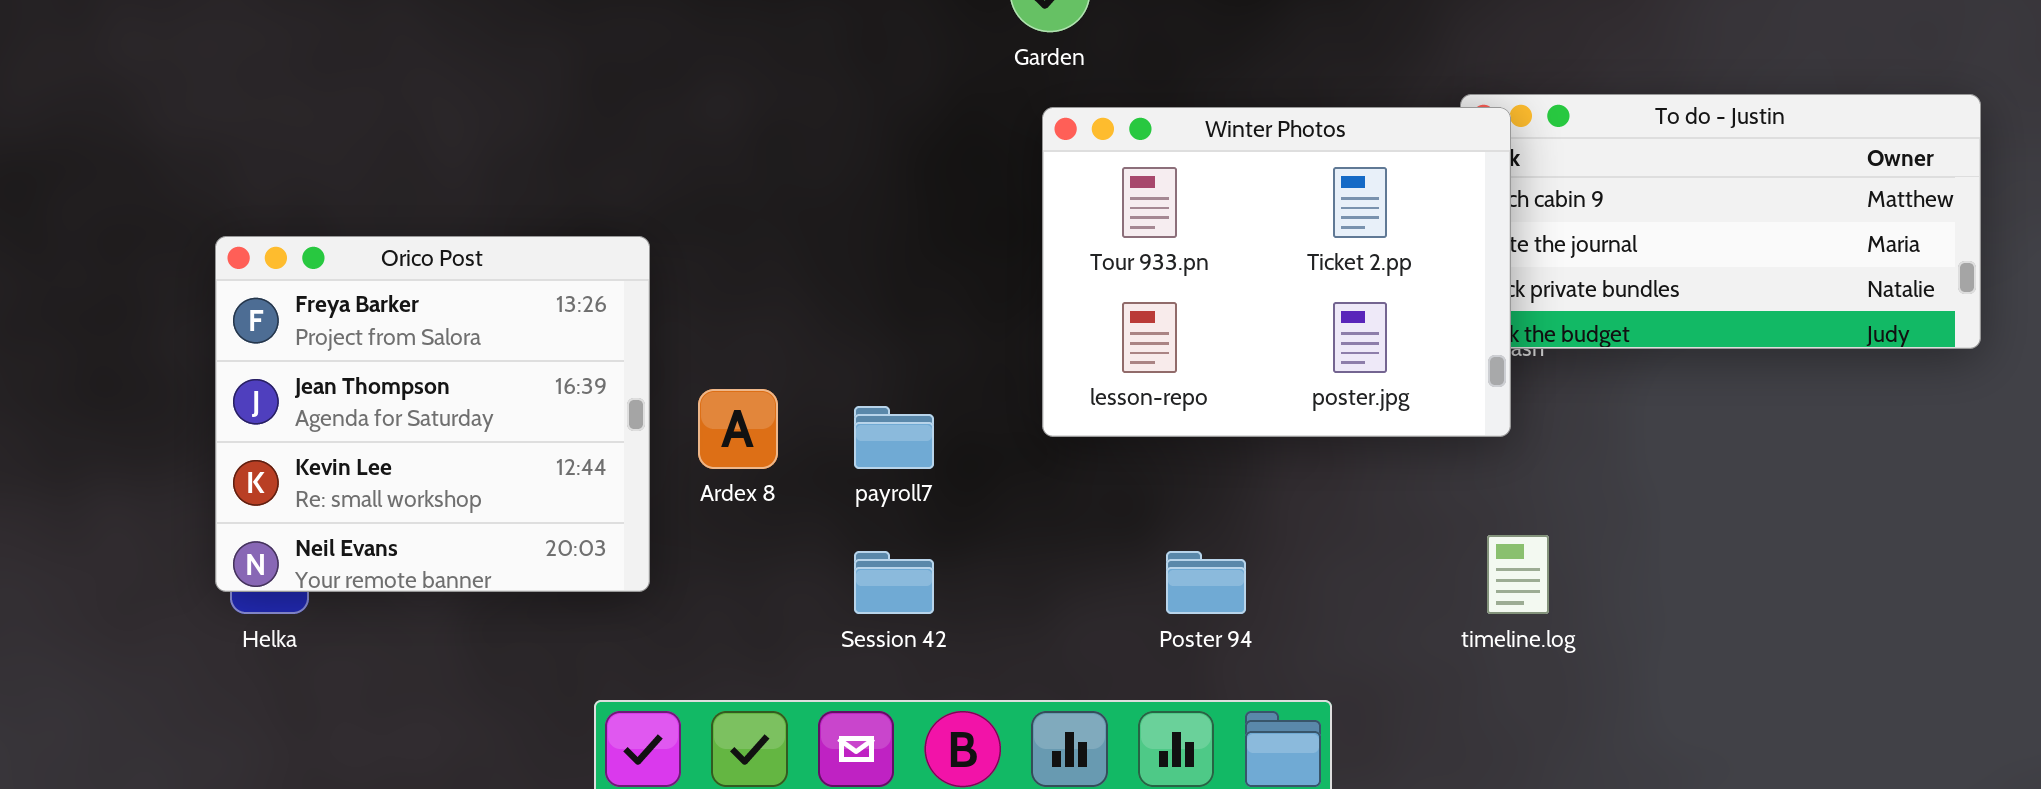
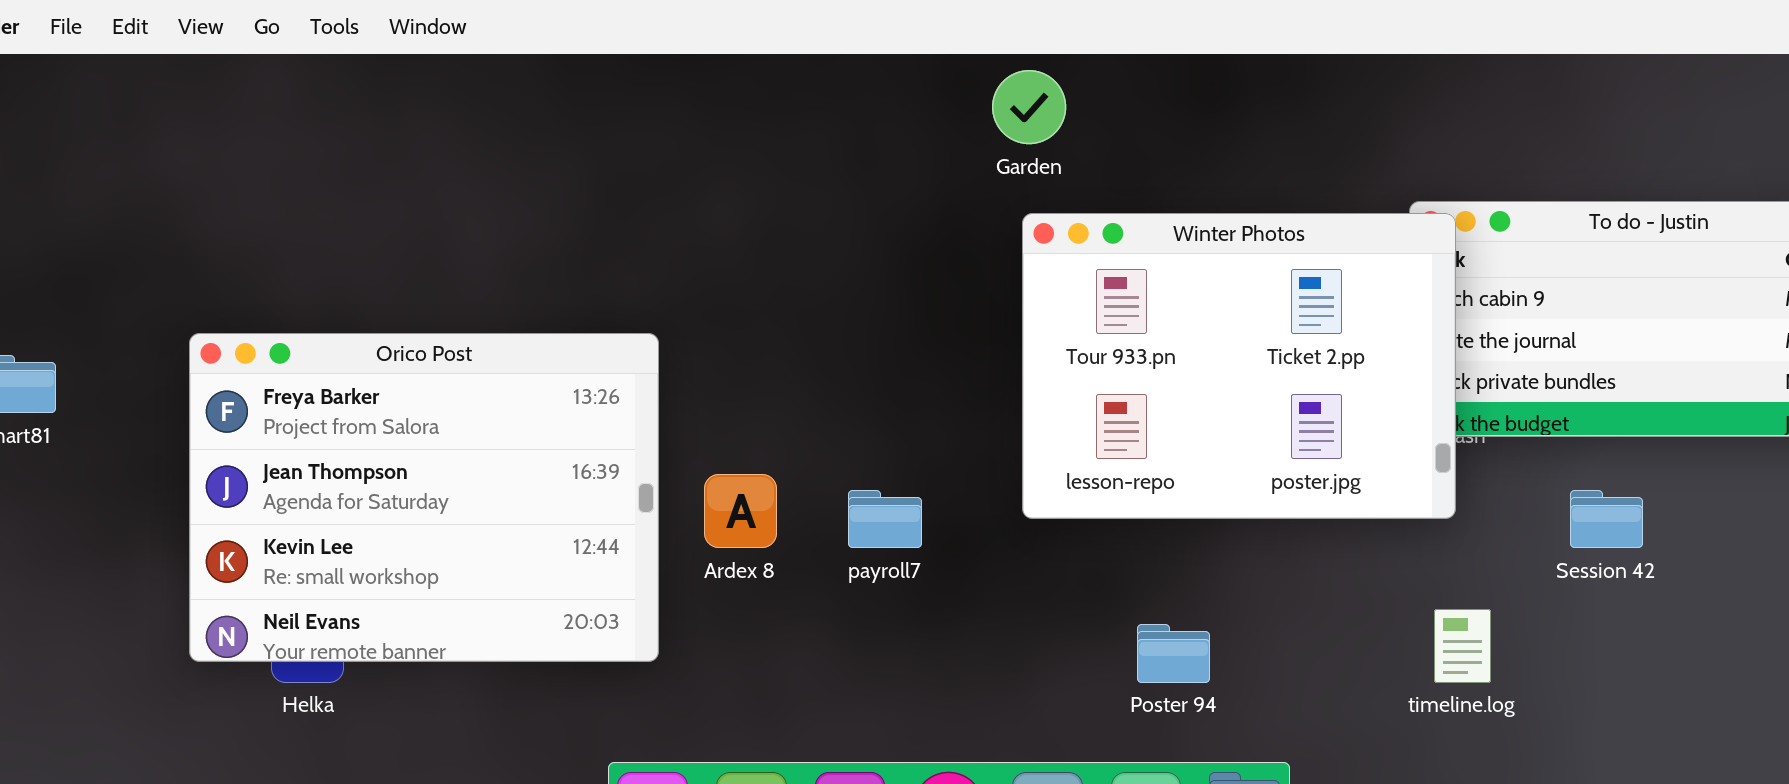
Orico Post: [215,236,650,592] -> [189,333,659,662], resized
Session 42: [854,551,934,614] -> [1570,490,1643,548], moved

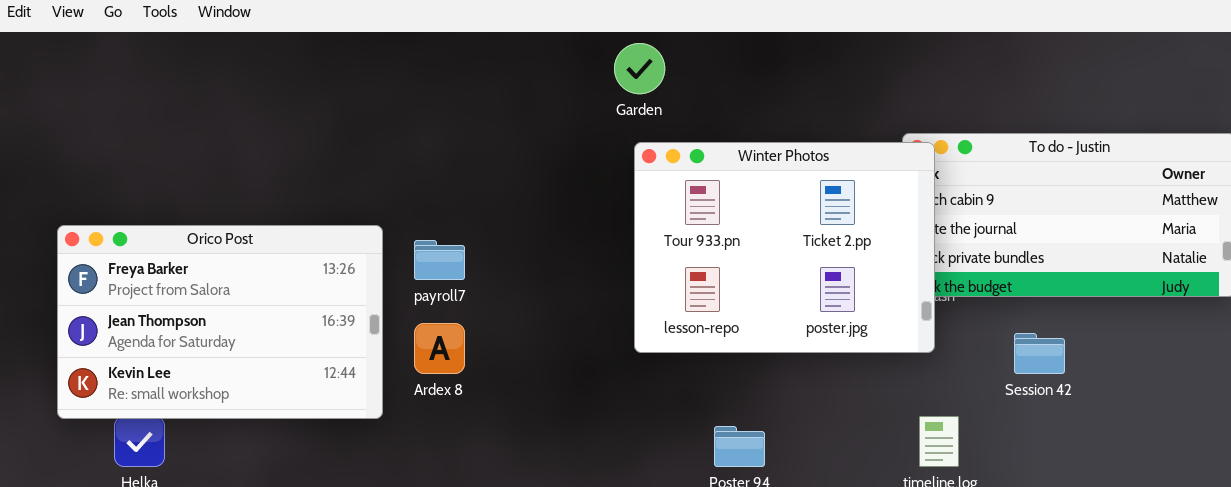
Orico Post: [189,333,659,662] -> [57,225,383,419], resized
payroll7: [848,490,922,548] -> [414,240,465,280], moved

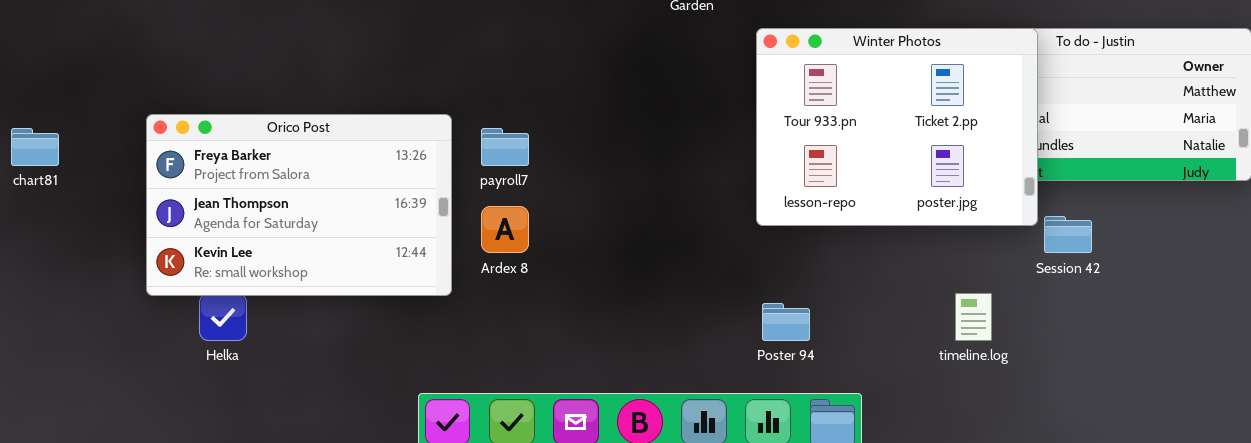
Winter Photos: [634,142,935,353] -> [756,28,1038,226], moved

